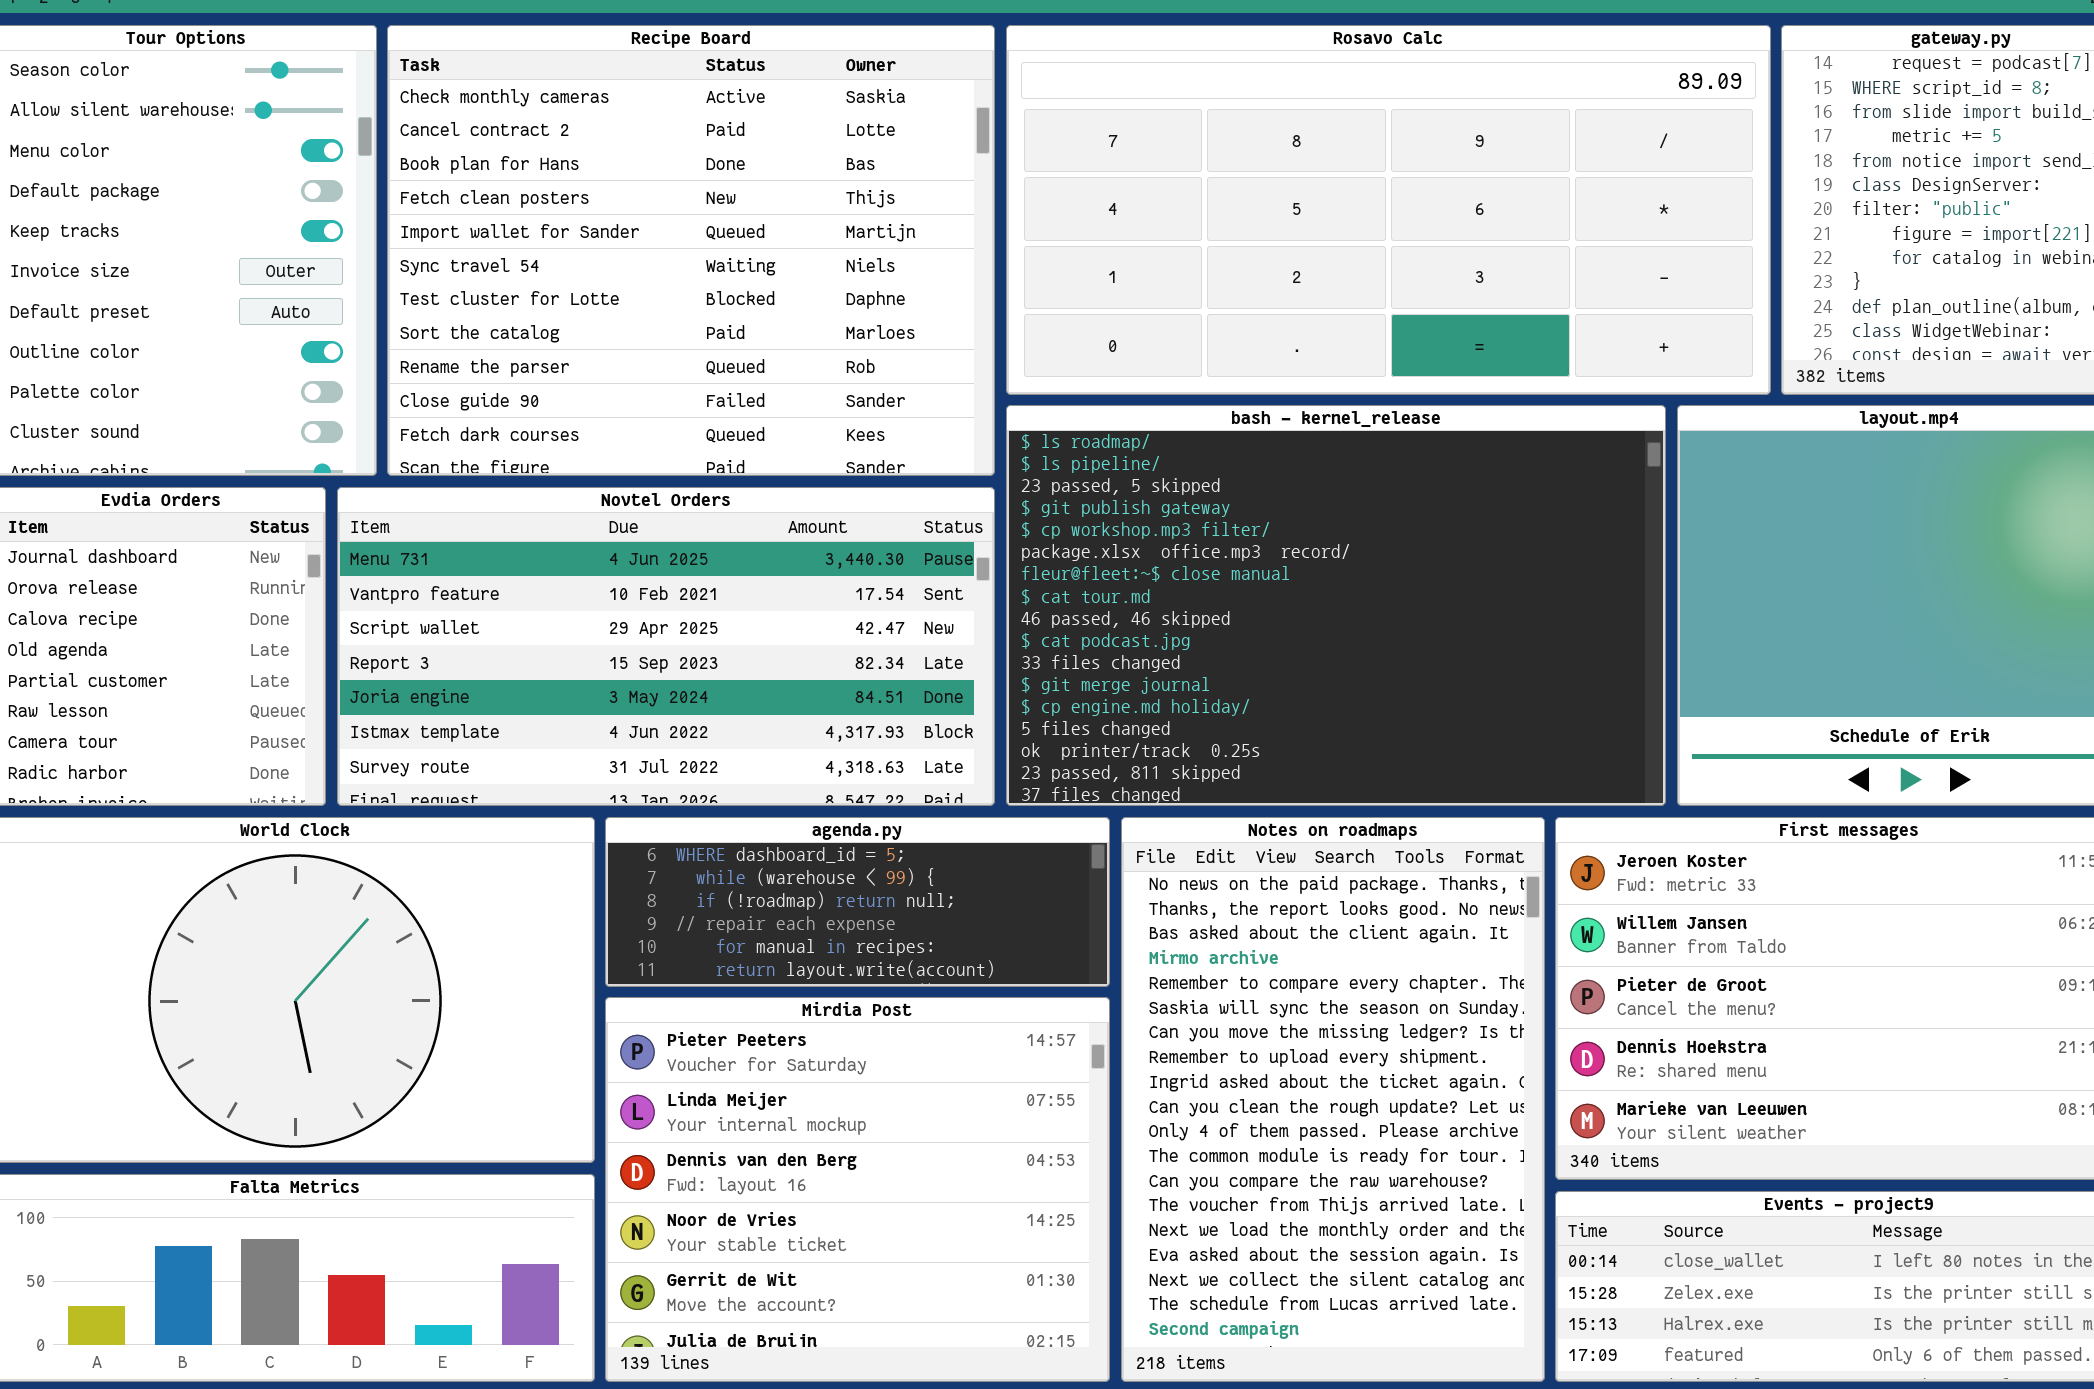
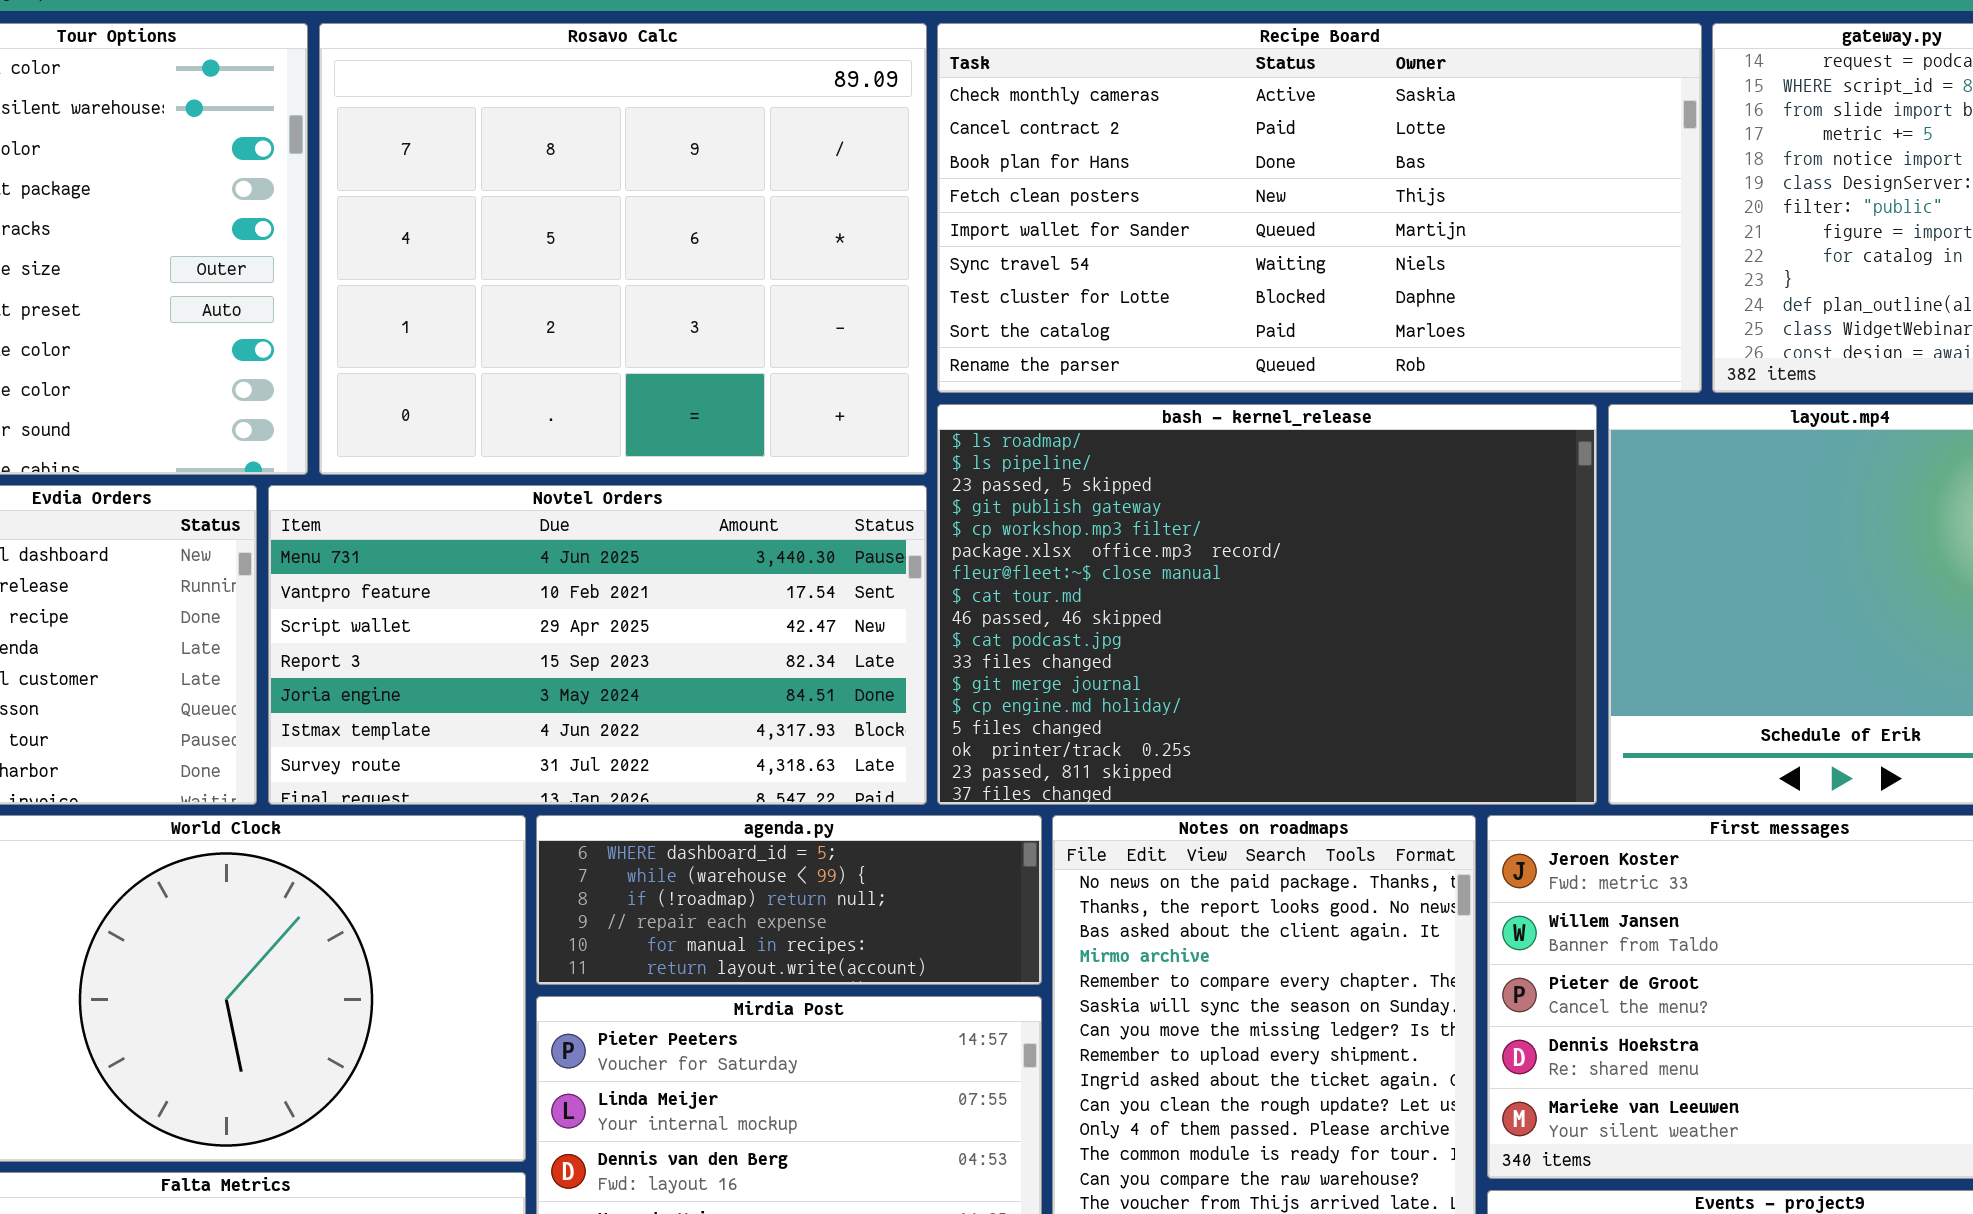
Recipe Board: [387,25,995,476] -> [937,23,1702,393], moved, resized
Rosavo Calc: [1006,25,1771,395] -> [319,23,927,475], moved, resized

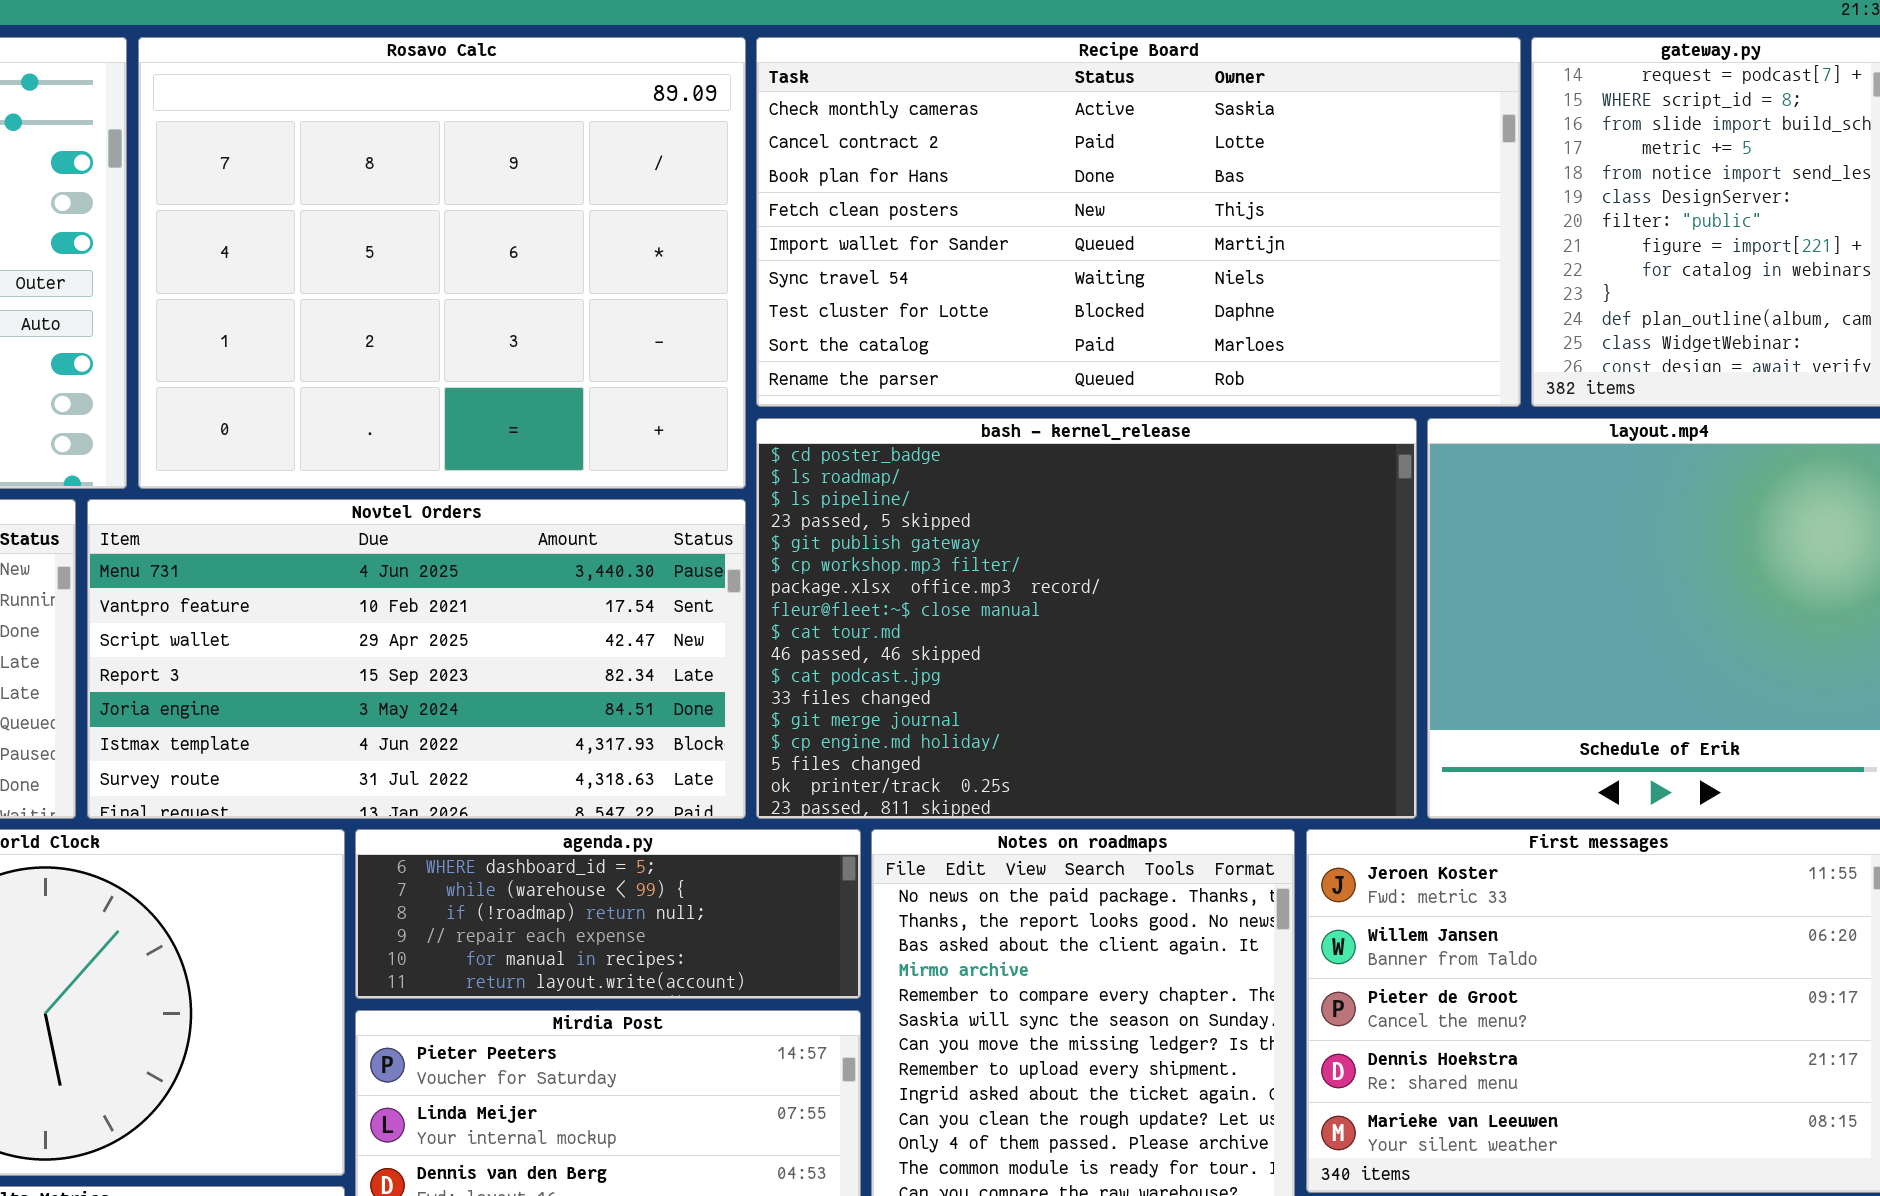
bash - kernel_release: [937,404,1597,805] -> [756,418,1417,819], scrolled up 1 row

